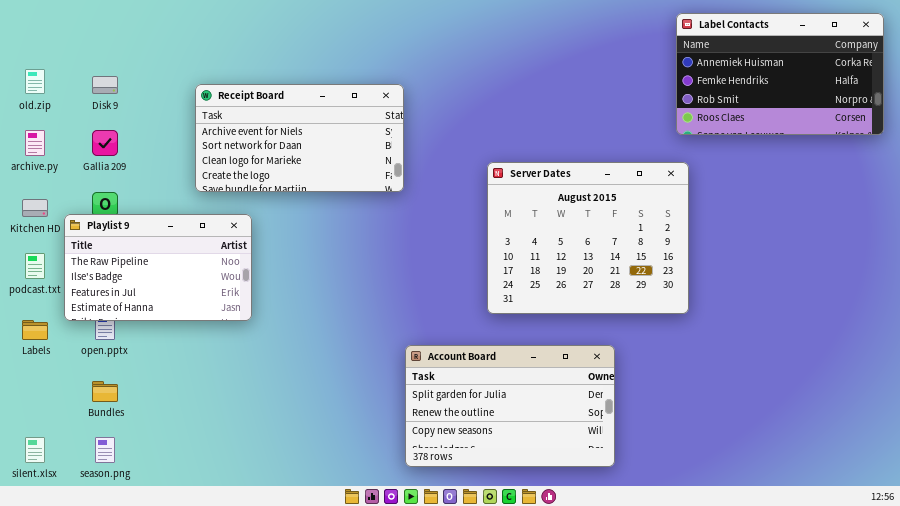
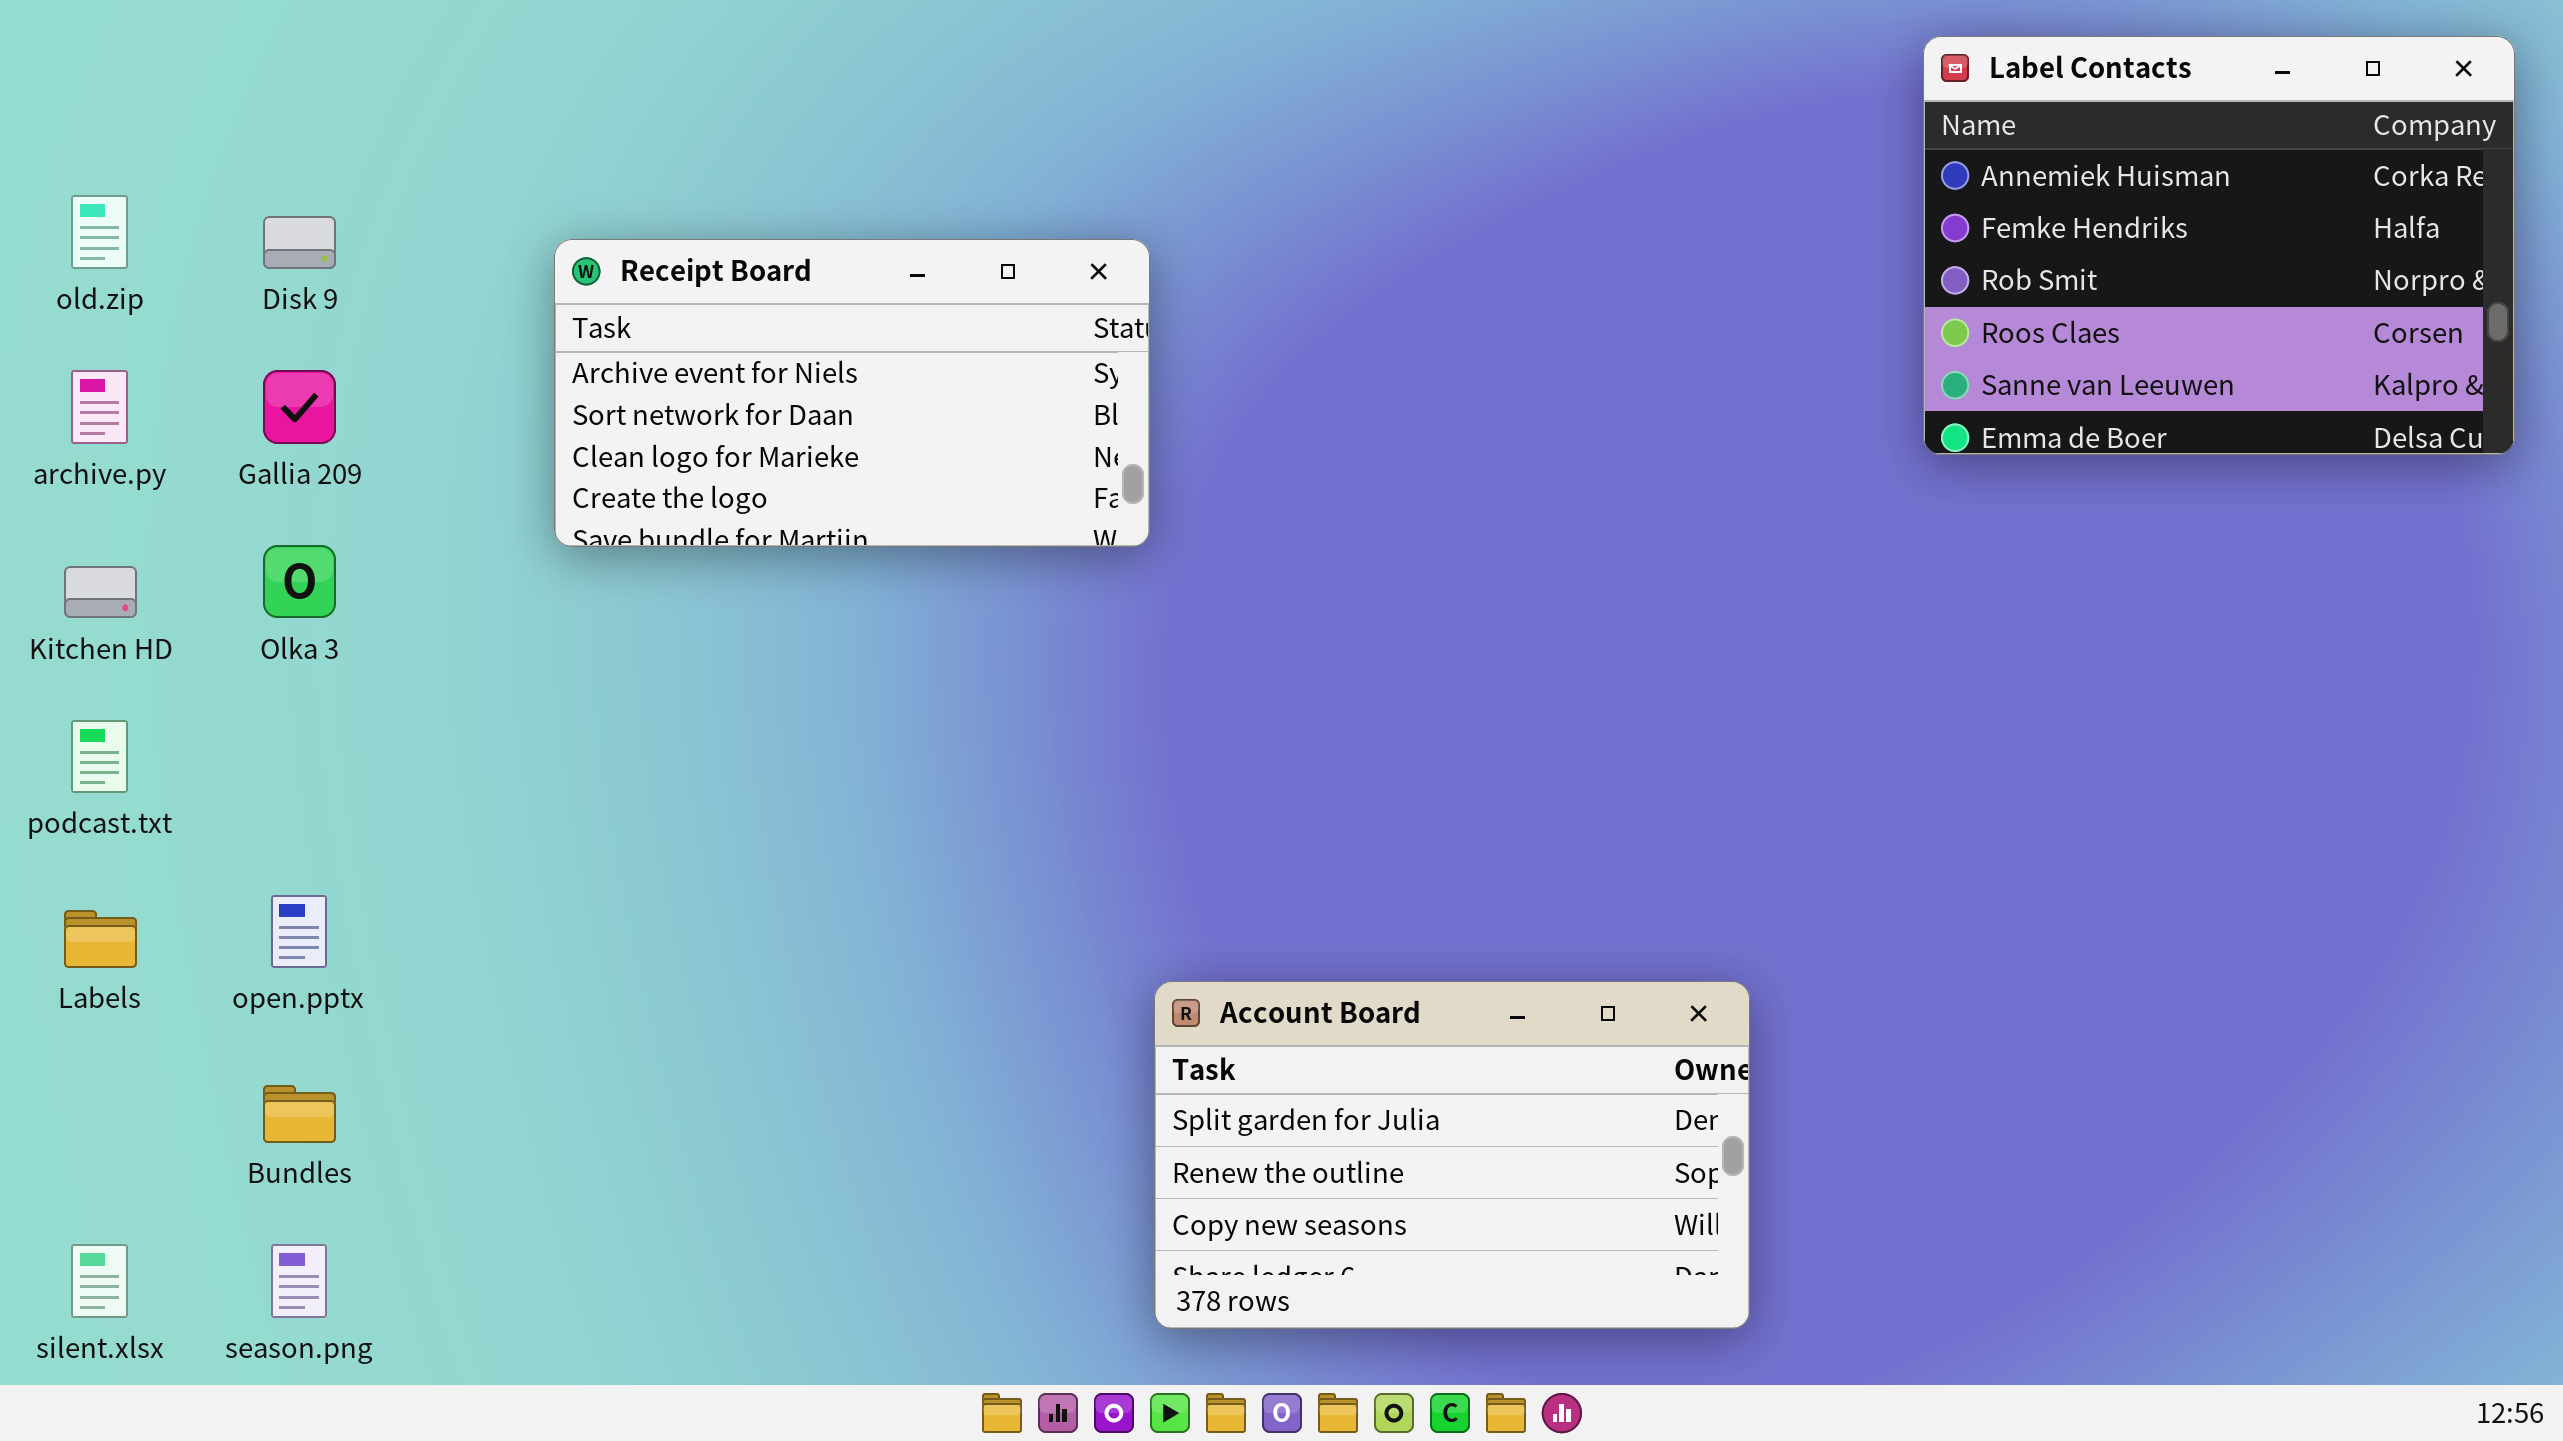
Label Contacts: [676,13,884,135] -> [1923,36,2515,455], resized
Server Dates: [487,162,689,314] -> none, closed
Playlist 9: [64,214,252,321] -> none, closed

